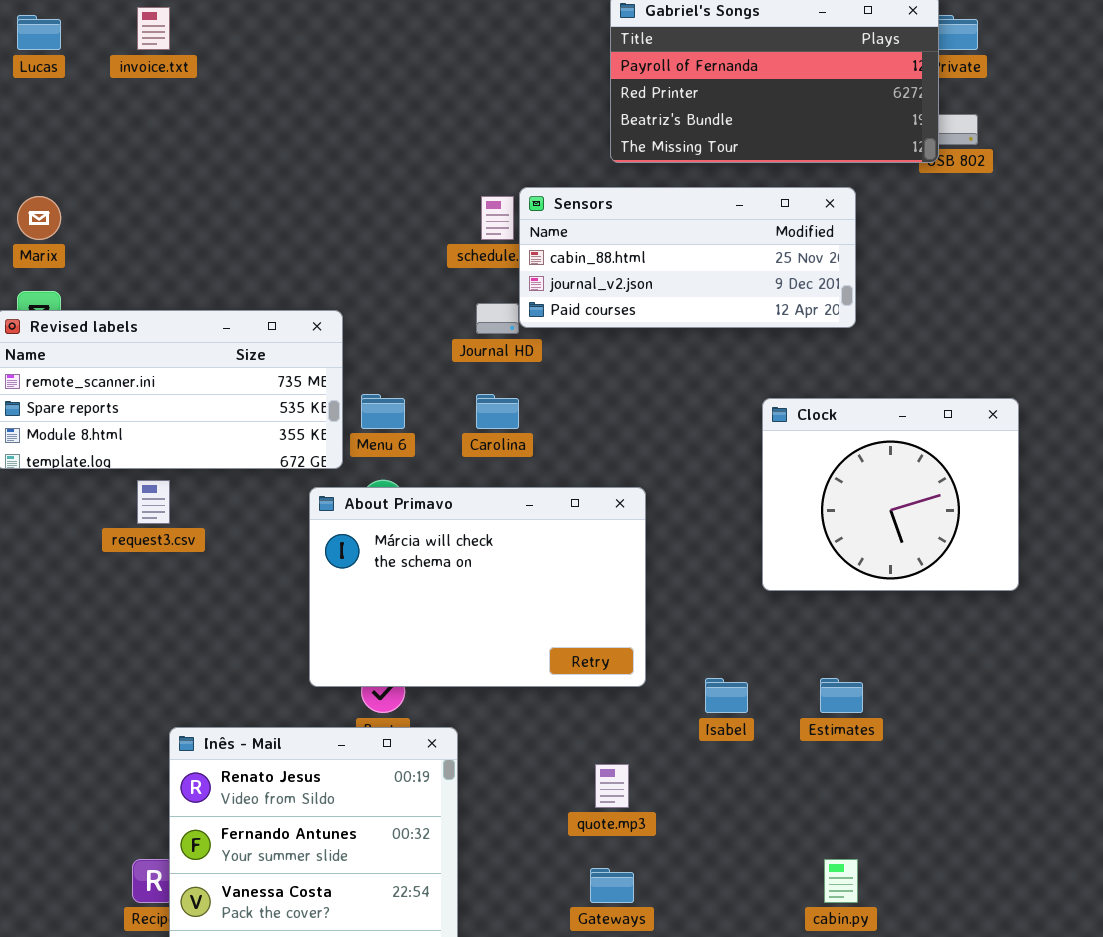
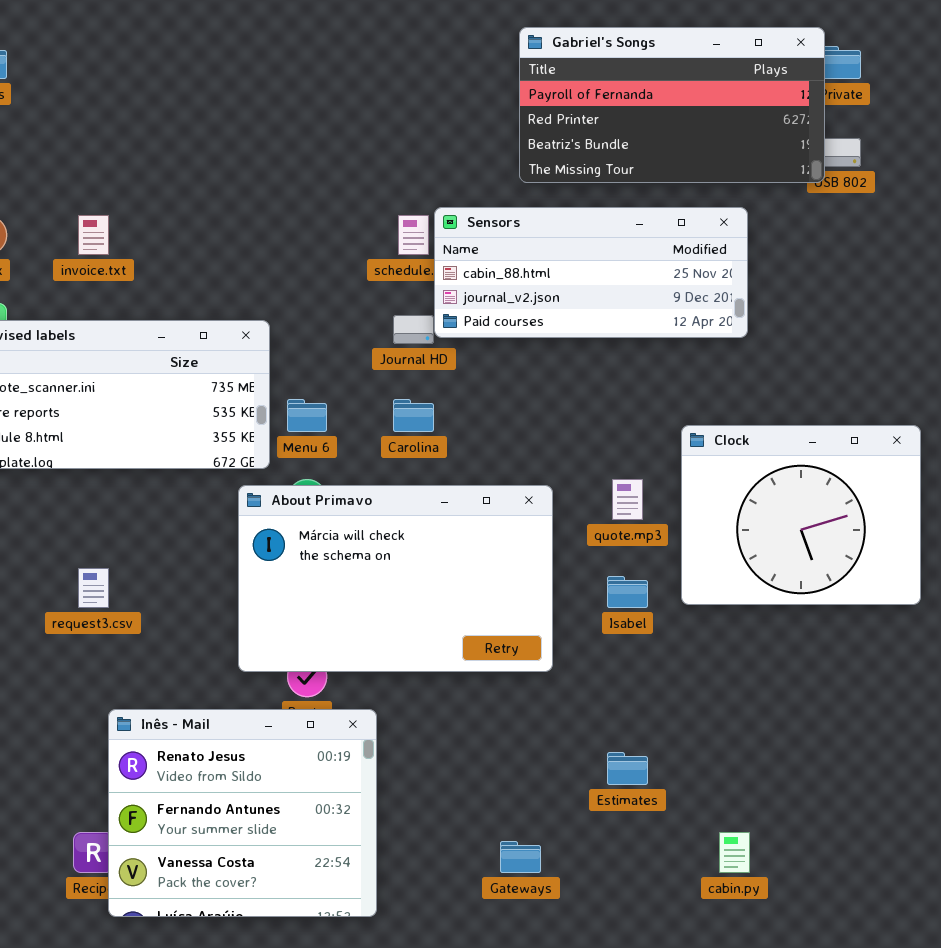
invoice.txt: [137,7,170,50] -> [78,215,109,255], moved
Clock: [762,398,1019,591] -> [681,425,921,605], moved
request3.csv: [137,480,170,524] -> [78,568,109,608], moved
Isabel: [705,678,748,713] -> [607,576,648,608], moved
Estimates: [820,678,863,713] -> [607,752,648,785], moved
quote.mp3: [595,764,629,808] -> [612,479,643,520], moved

